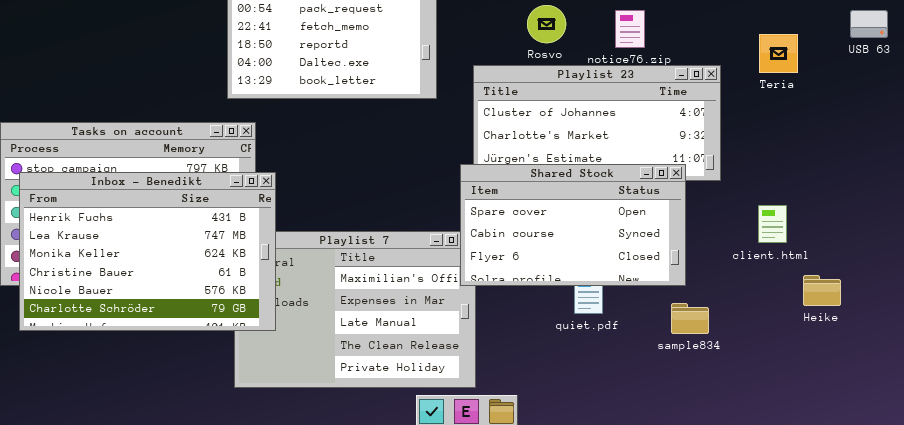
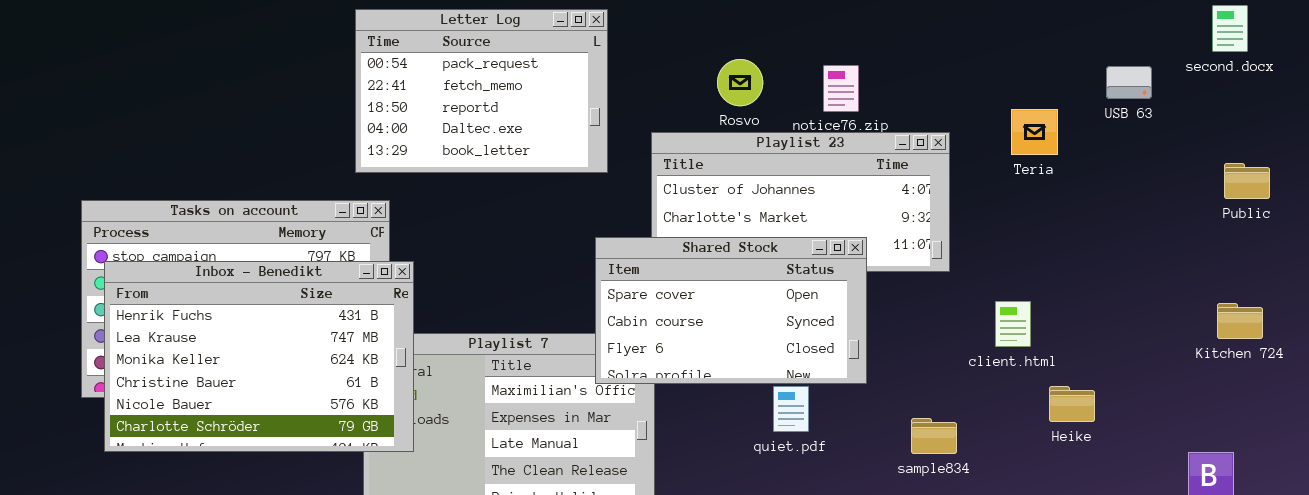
Teria: [759,34,798,73] -> [1011,109,1058,155], moved
Shared Stock: [460,164,686,286] -> [595,237,867,384], moved
sample834: [671,303,709,334] -> [911,418,957,454], moved

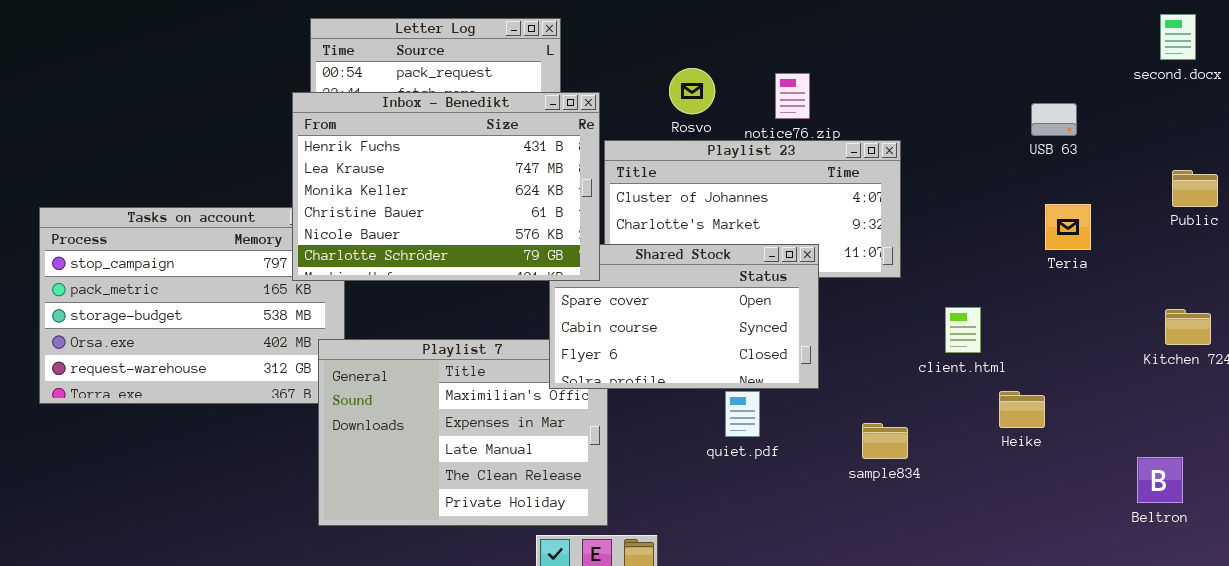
USB 63: [1106,66,1152,99] -> [1031,103,1077,136], moved
Teria: [1011,109,1058,155] -> [1045,204,1091,250], moved
Inbox - Benedikt: [104,261,414,452] -> [292,92,600,281], moved

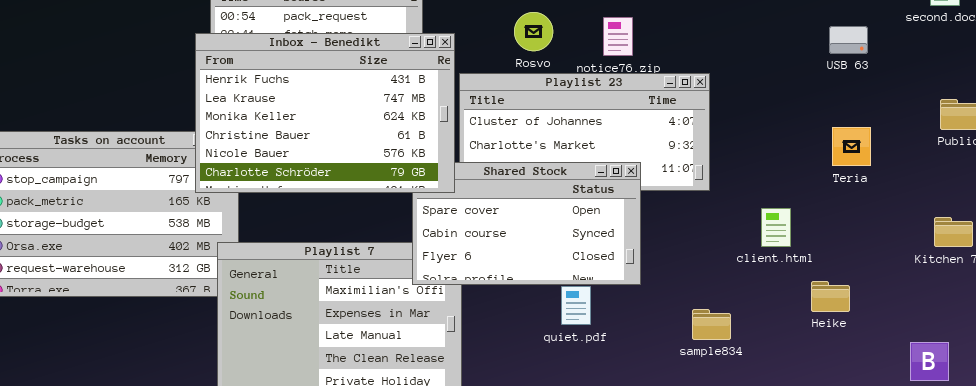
USB 63: [1031,103,1077,136] -> [829,26,868,54], moved
client.html: [945,307,981,353] -> [761,208,791,247], moved
Heike: [999,391,1045,428] -> [811,281,850,312], moved
sample834: [862,423,908,459] -> [692,309,731,340], moved

